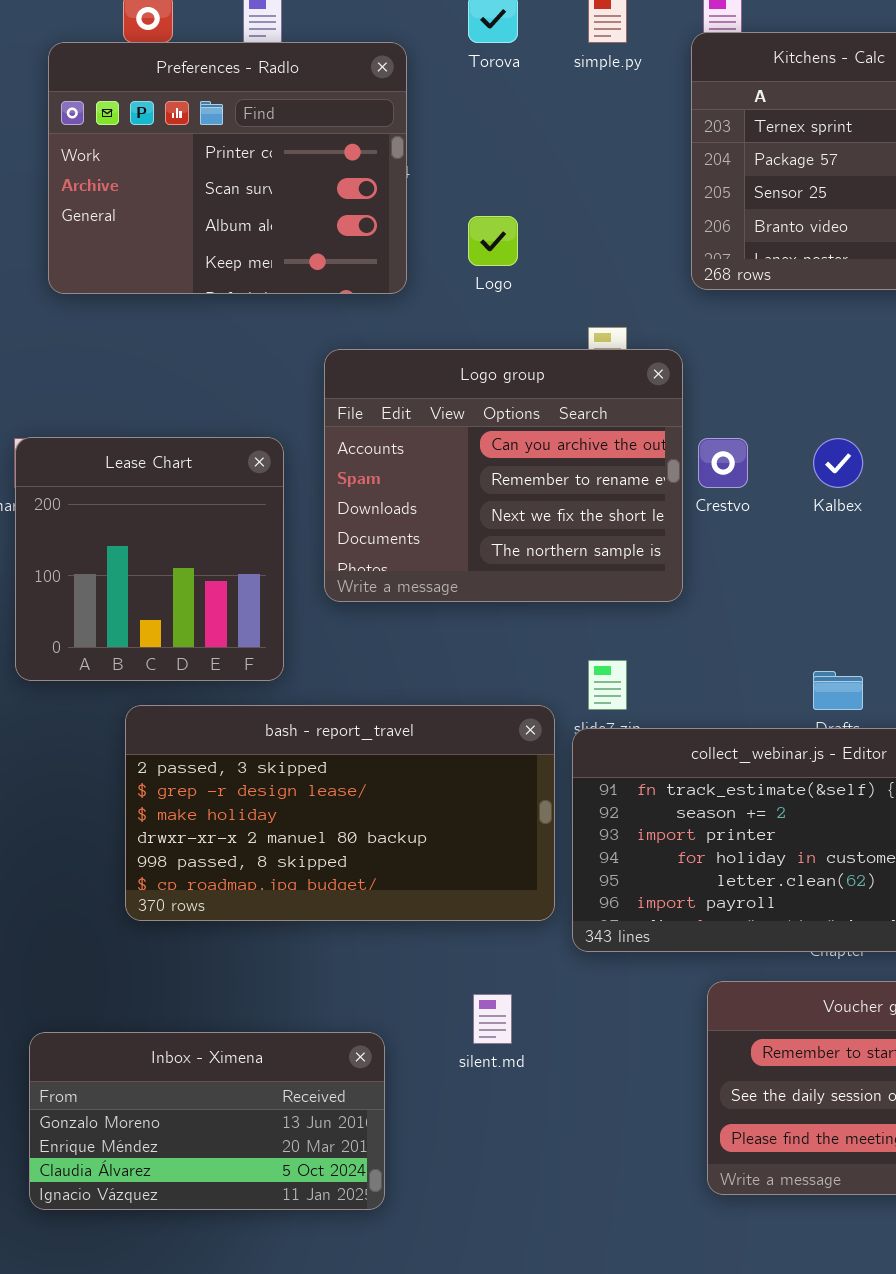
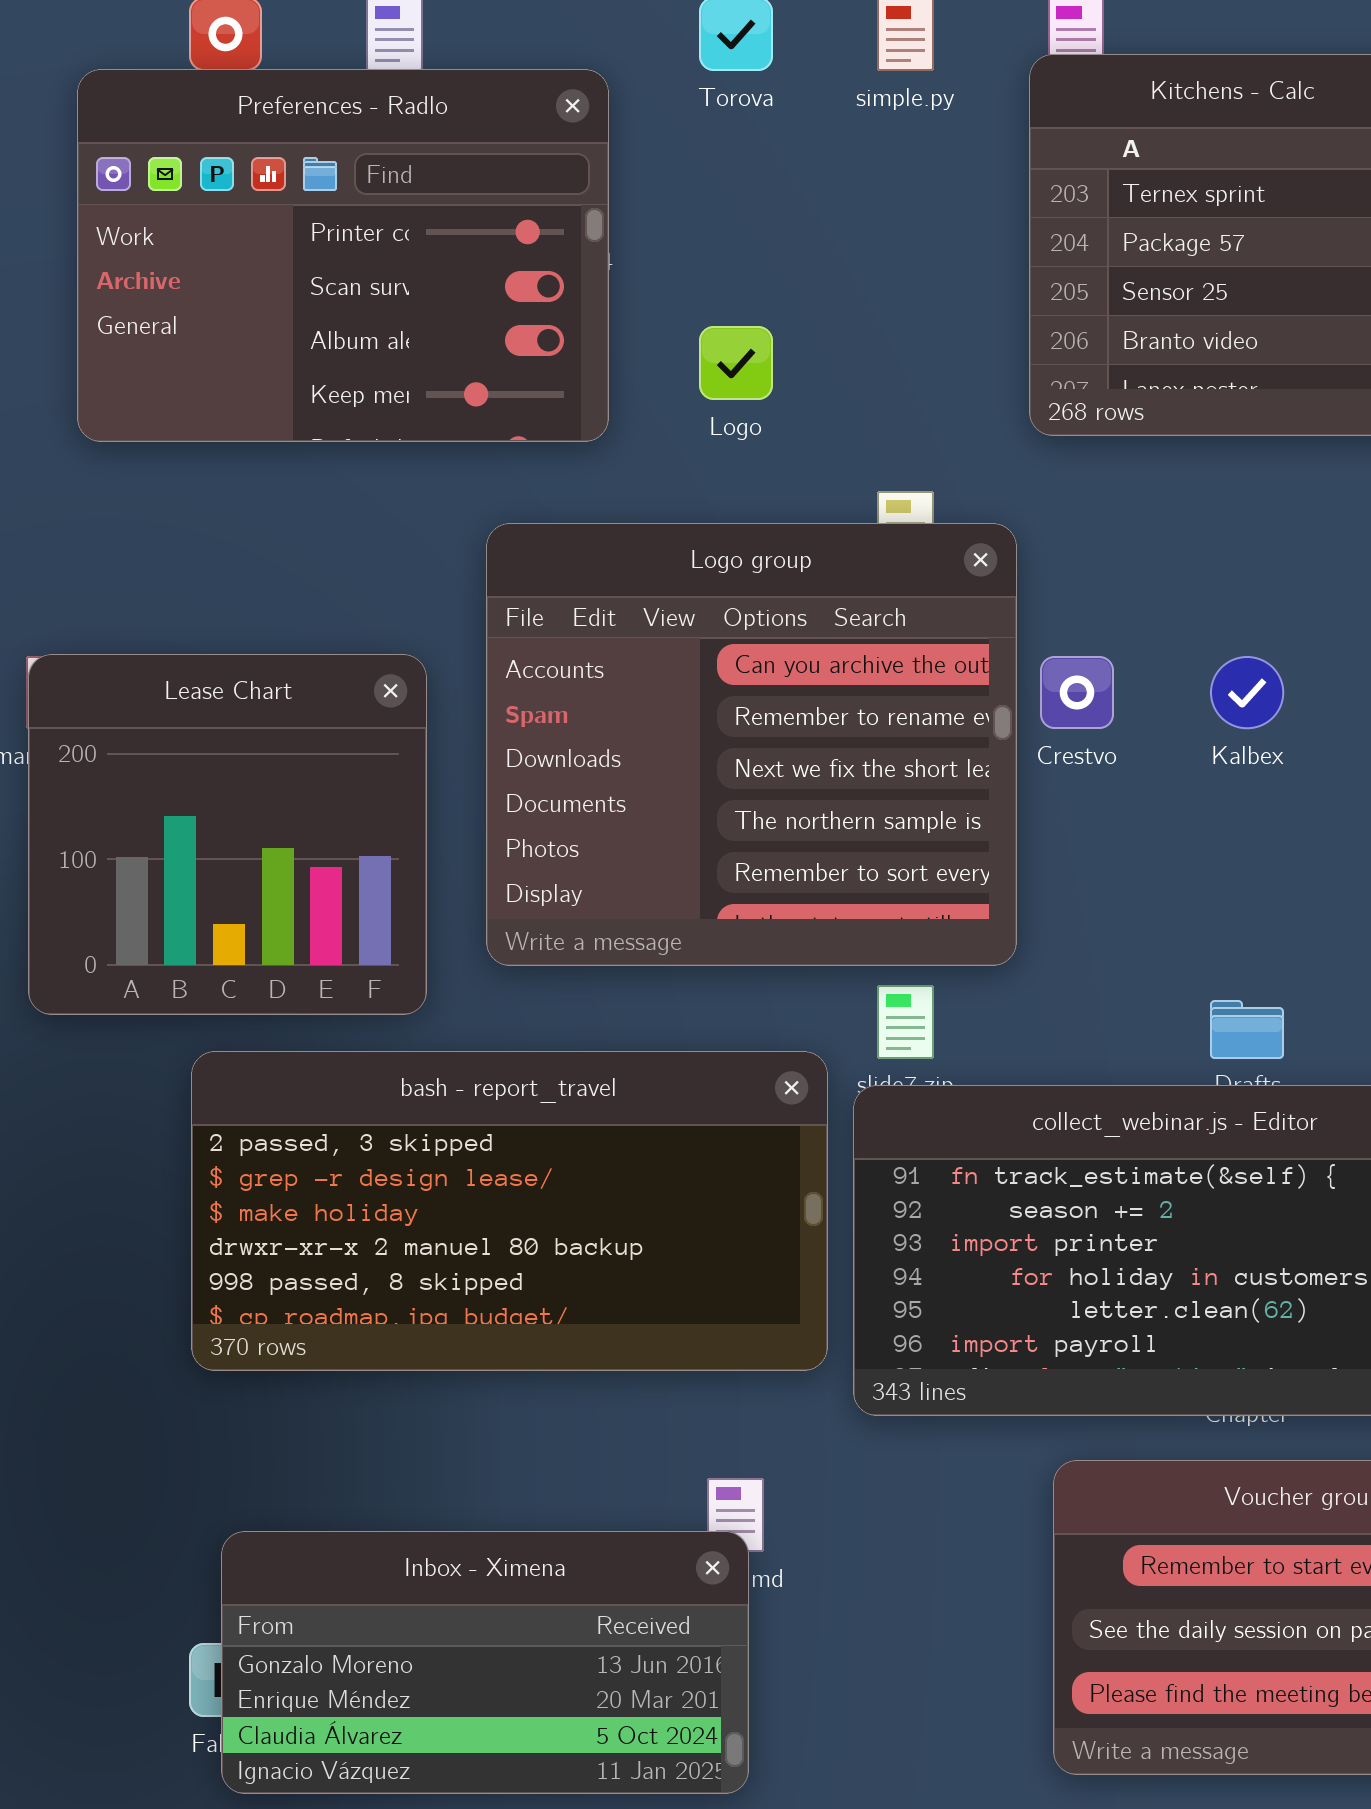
Logo group: [324,349,683,602] -> [486,523,1017,966], resized
Inbox - Ximena: [29,1032,385,1210] -> [221,1531,749,1794], moved

